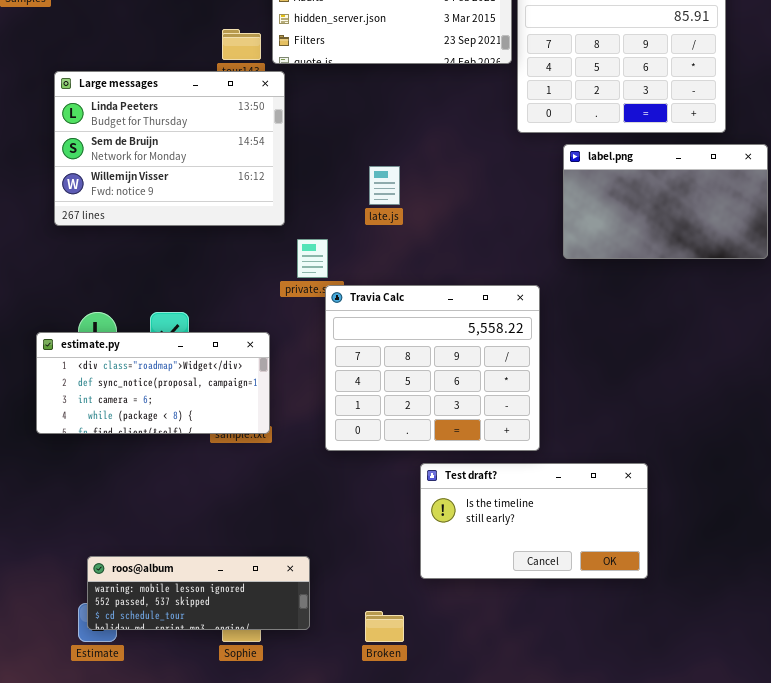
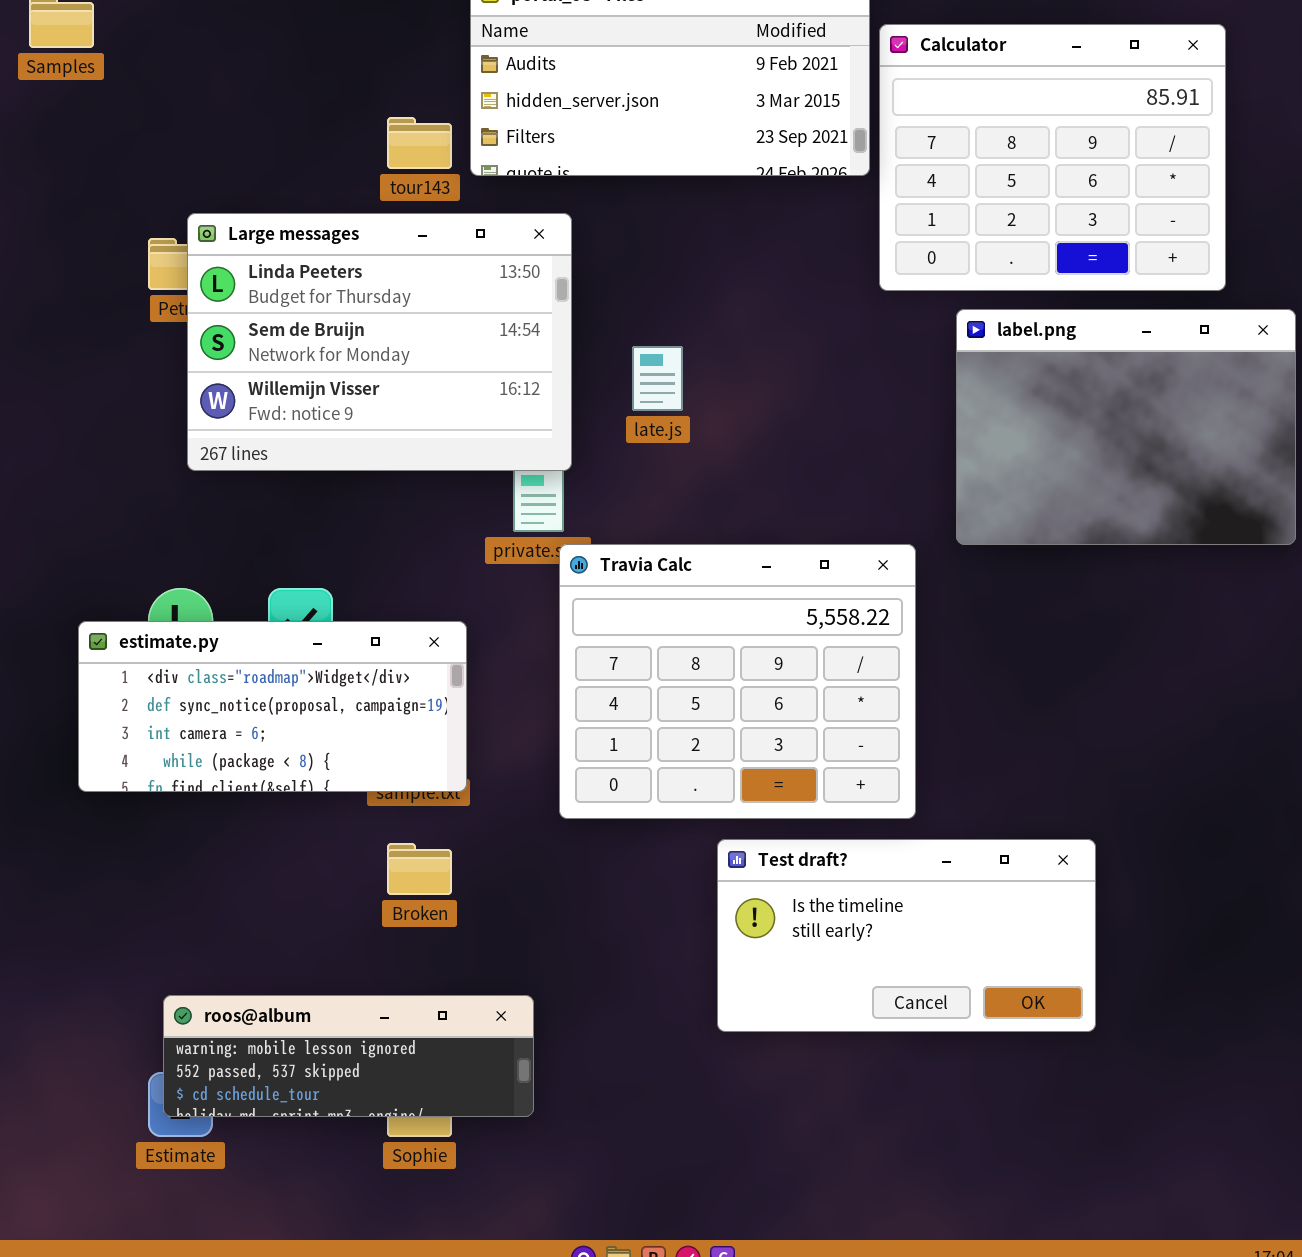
Large messages: [54,71,285,226] -> [187,213,572,471], moved
label.png: [563,144,768,259] -> [956,309,1296,545], resized
Broken: [365,611,404,642] -> [387,843,452,895], moved

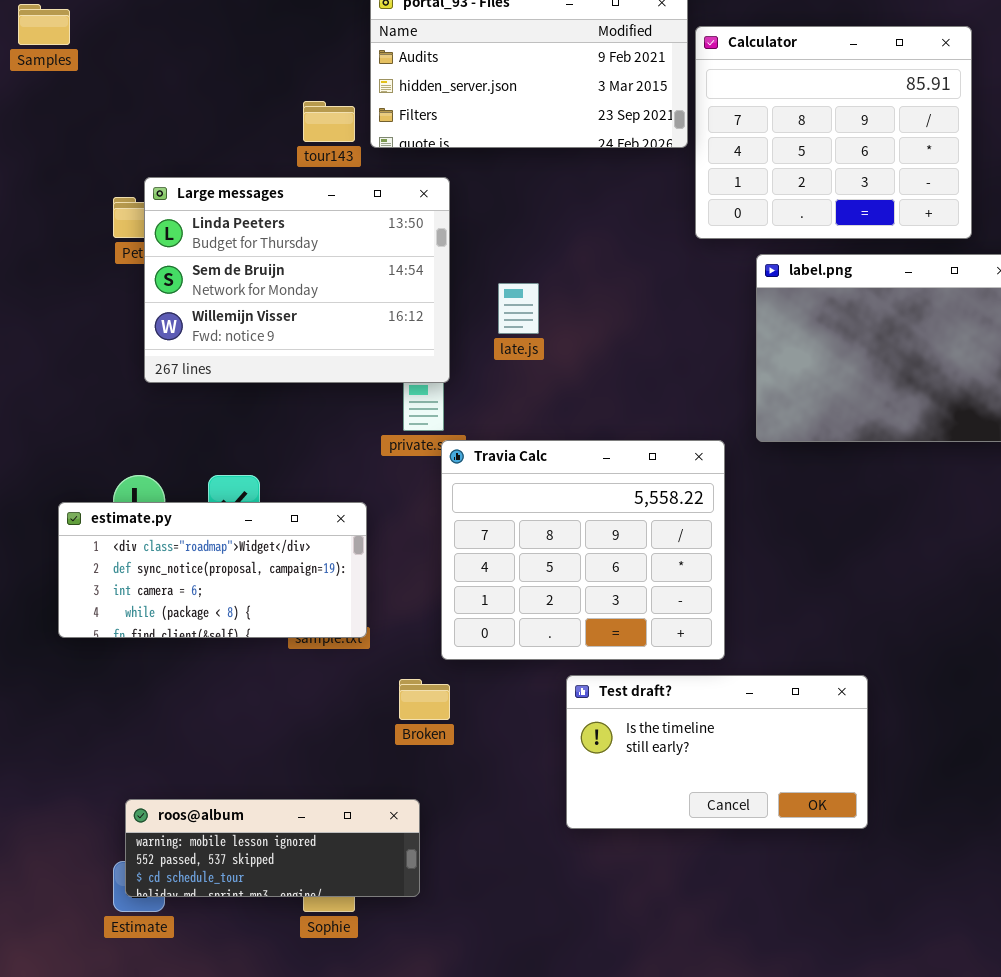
Broken: [387,843,452,895] -> [399,679,450,720], moved

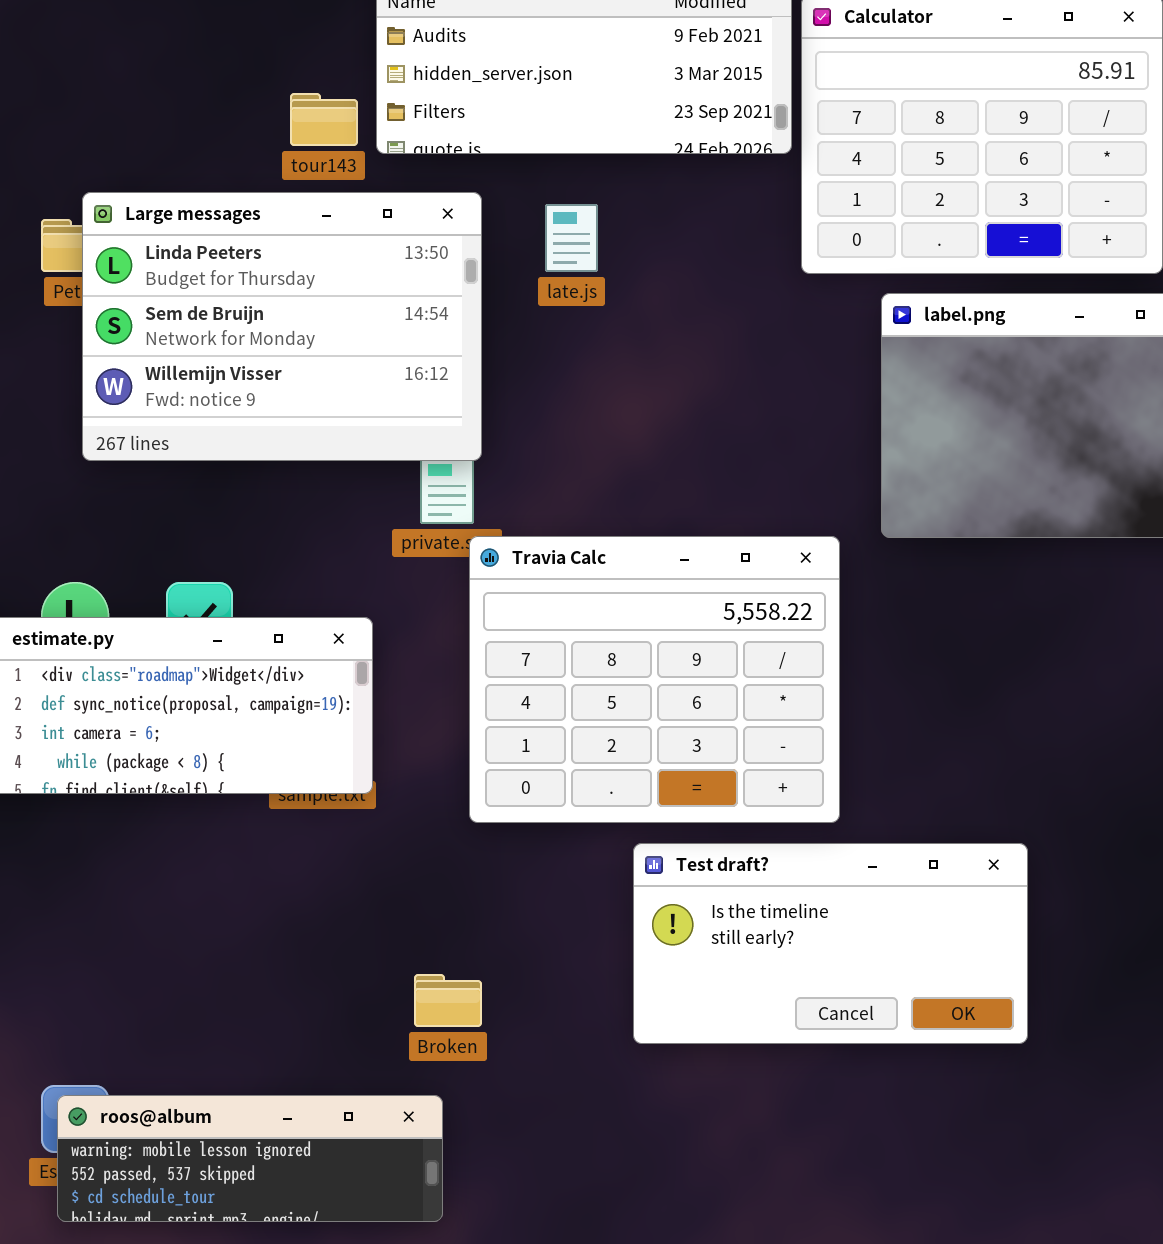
late.js: [498,283,539,334] -> [545,204,598,272], moved
Broken: [399,679,450,720] -> [414,974,482,1027], moved
roos@album: [125,799,420,897] -> [57,1095,443,1222], moved

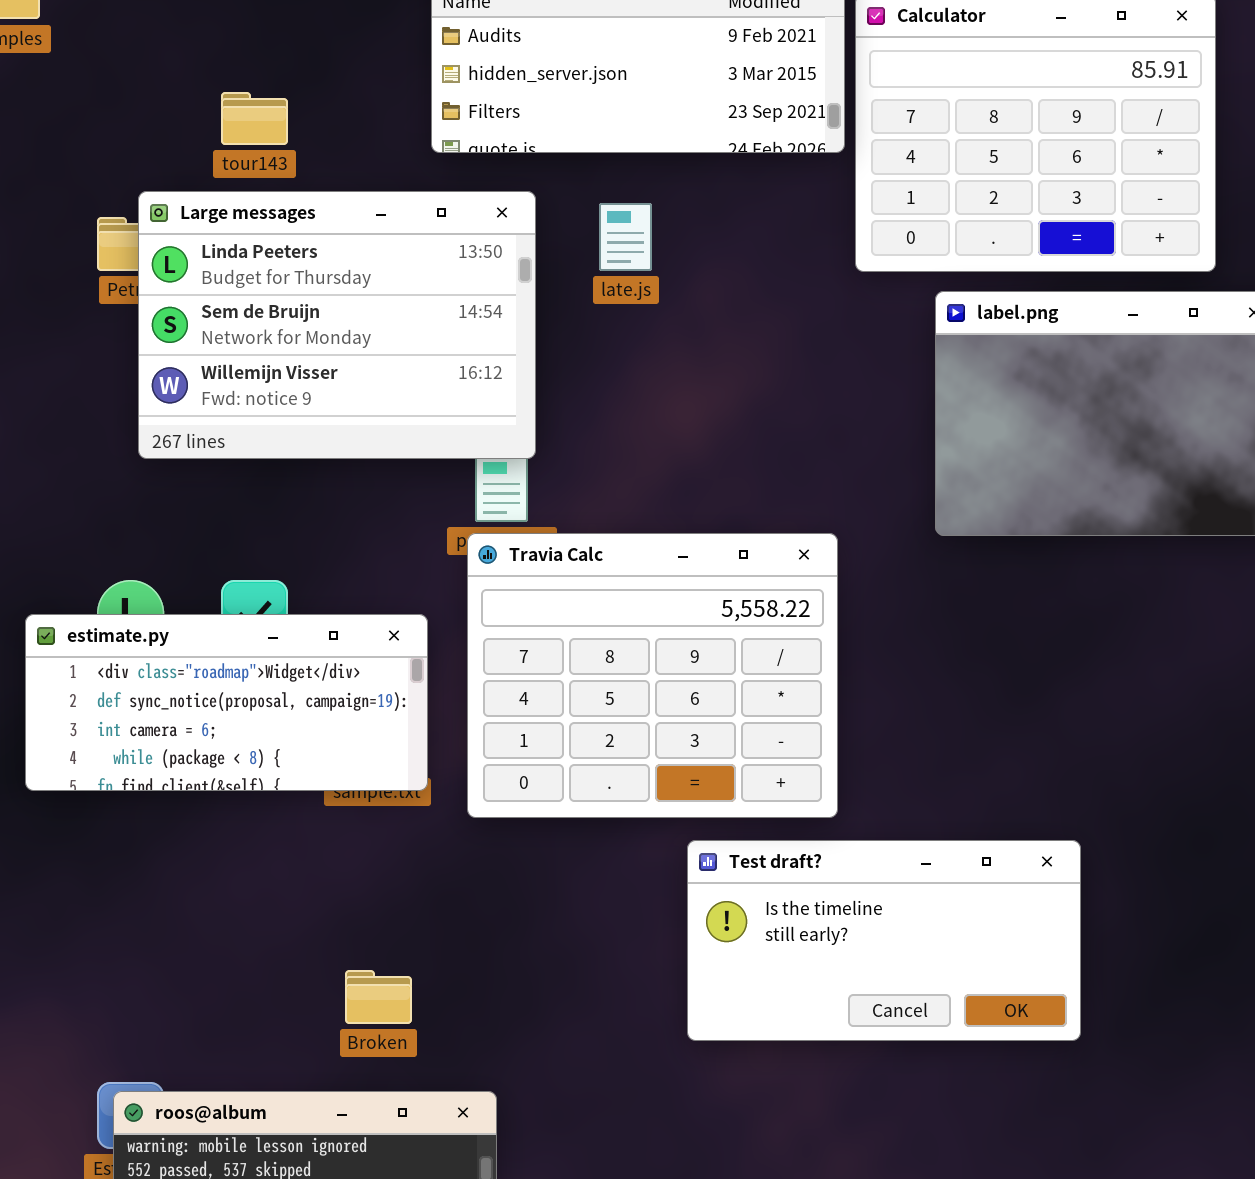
tour143: [290,93,358,146] -> [221,92,288,145], moved
Travia Calc: [469,536,840,823] -> [467,533,838,818], moved
Broken: [414,974,482,1027] -> [345,970,412,1024], moved

